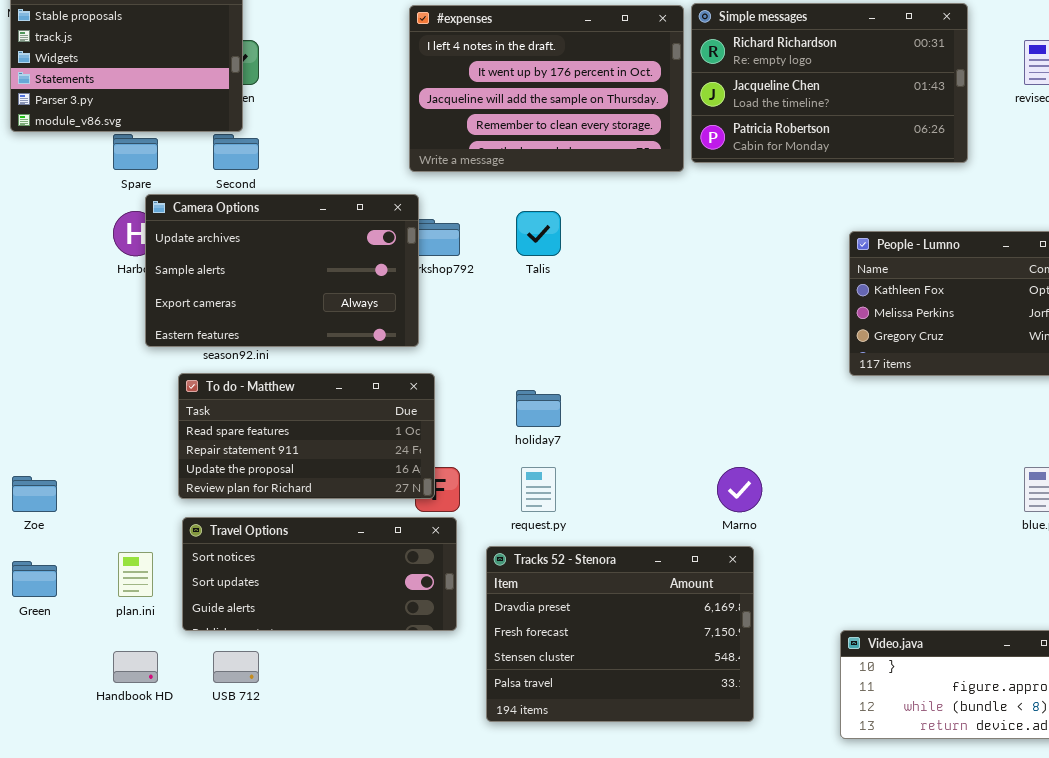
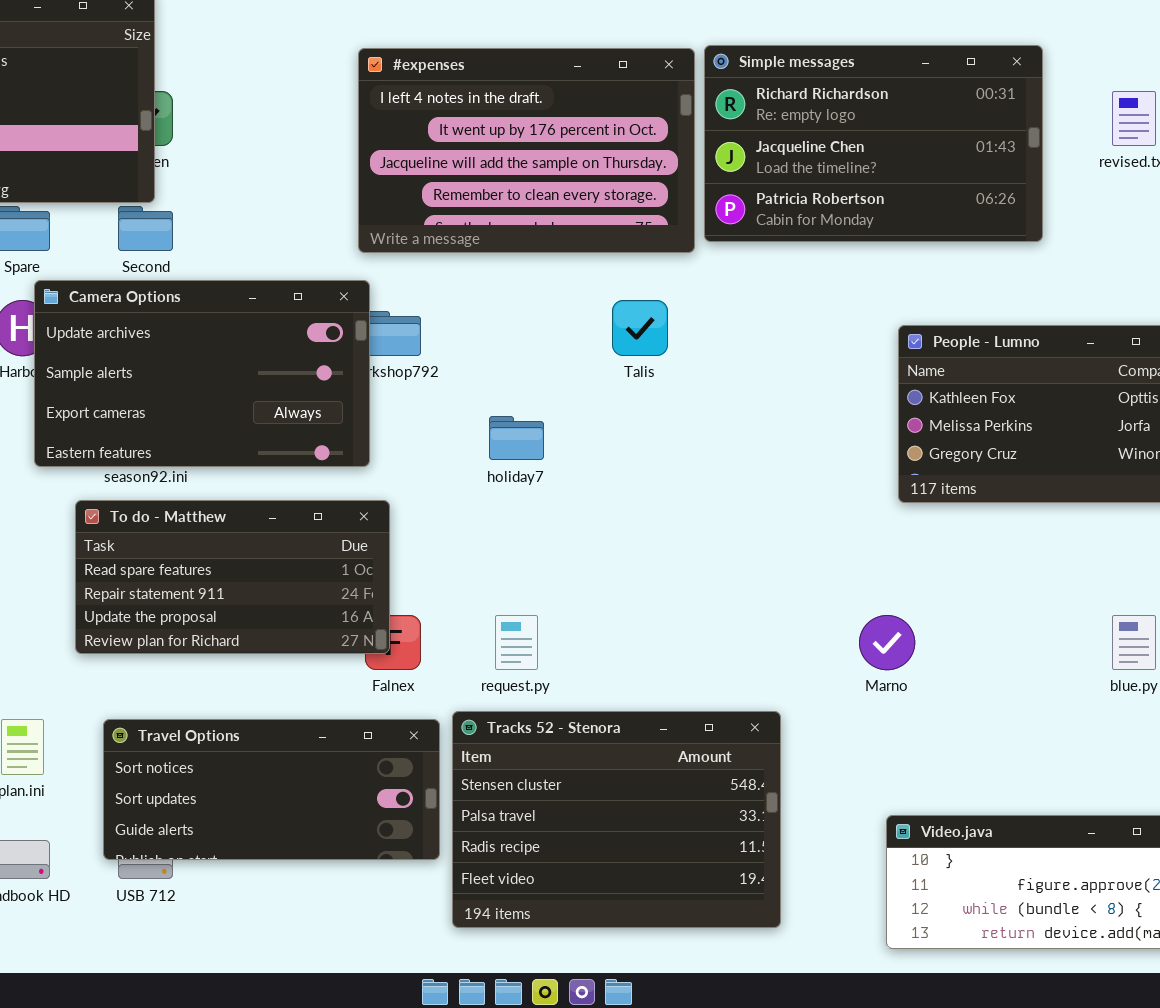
Talis: [516,211,561,256] -> [612,300,668,356], moved
holiday7: [516,390,561,427] -> [489,416,544,460], moved
Marno: [717,467,762,512] -> [859,615,915,670], moved
Travel Options: [182,517,457,631] -> [103,719,440,860], moved
Tracks 52 - Stenora: [486,546,754,722] -> [452,711,781,928], scrolled down 2 rows

